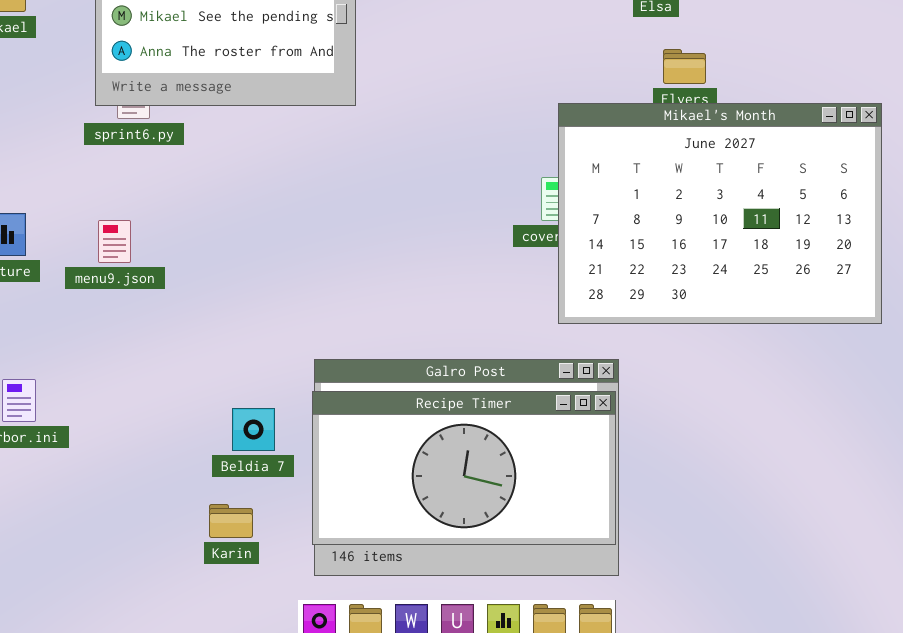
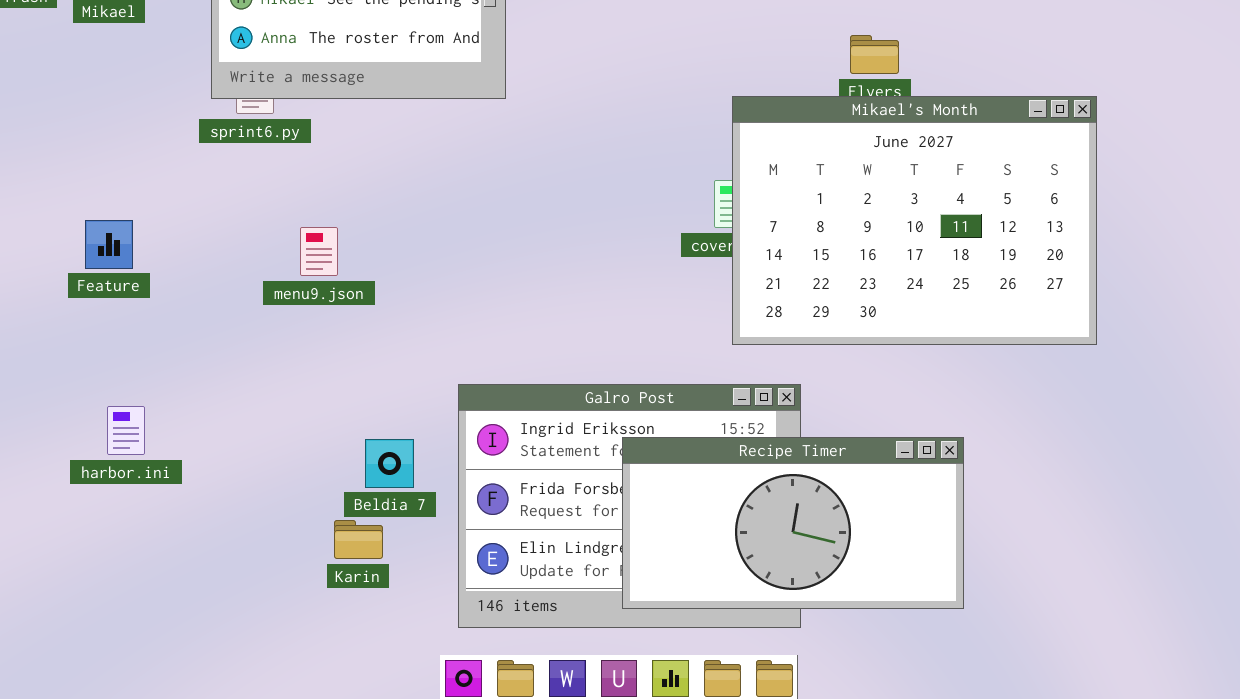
menu9.json: [98,220,131,263] -> [300,227,338,276], moved
Recipe Timer: [312,391,616,545] -> [622,437,964,609], moved
Karin: [209,504,253,538] -> [334,520,383,559], moved

